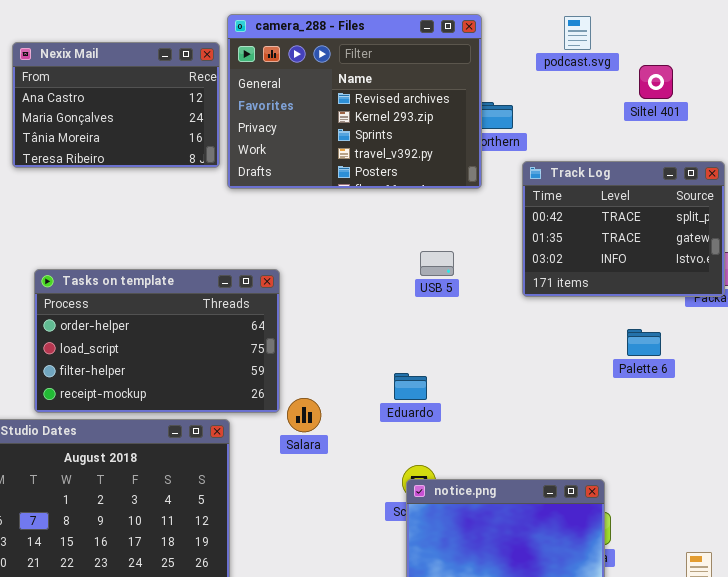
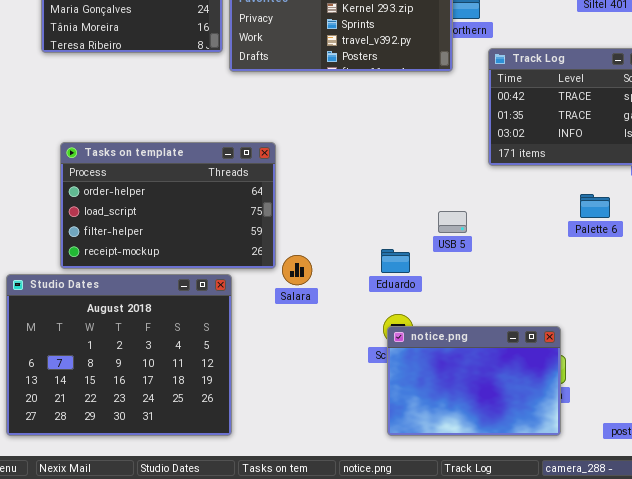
USB 5: [420,251,454,276] -> [438,211,467,233], moved
Eduardo: [394,373,427,400] -> [381,249,410,273], moved

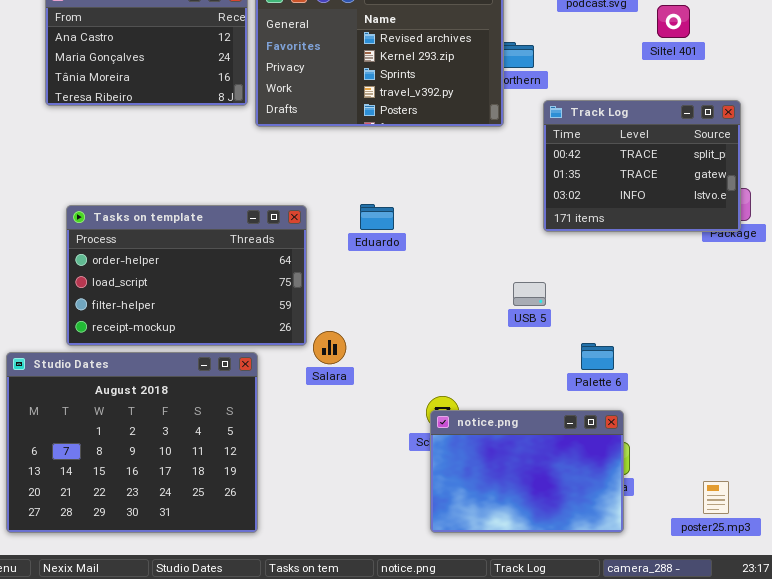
Palette 6: [580,194,610,218] -> [581,343,614,370], moved
USB 5: [438,211,467,233] -> [513,282,546,306], moved
Eduardo: [381,249,410,273] -> [360,204,394,230], moved

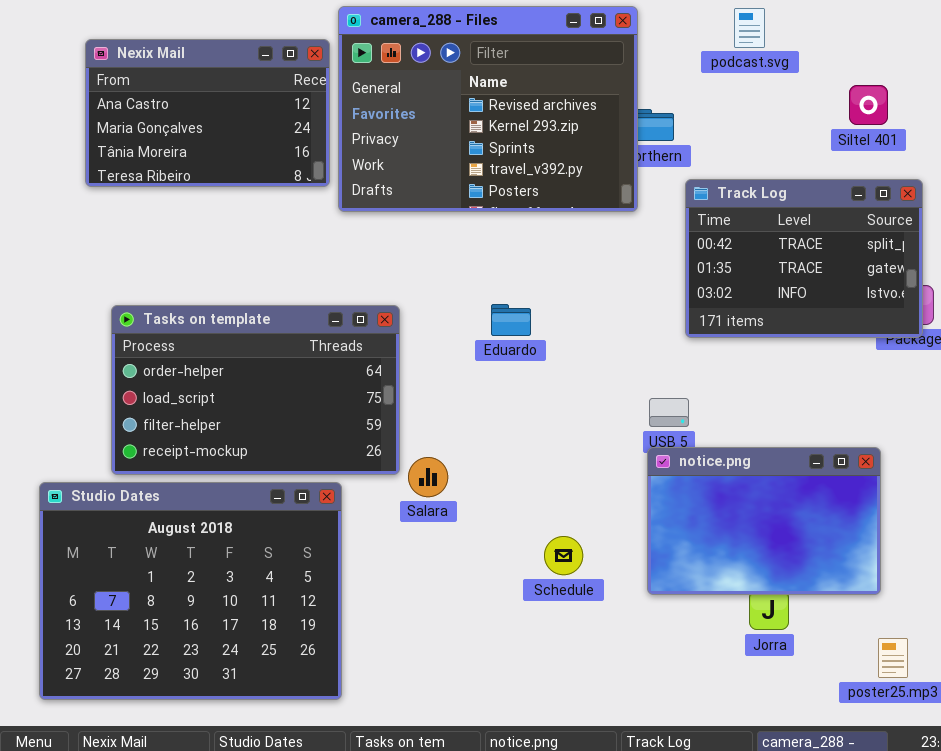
Siltel 401: [657,5,690,38] -> [849,85,888,125], moved
Eduardo: [360,204,394,230] -> [491,304,531,336], moved
notice.png: [430,410,624,533] -> [647,447,881,595], moved

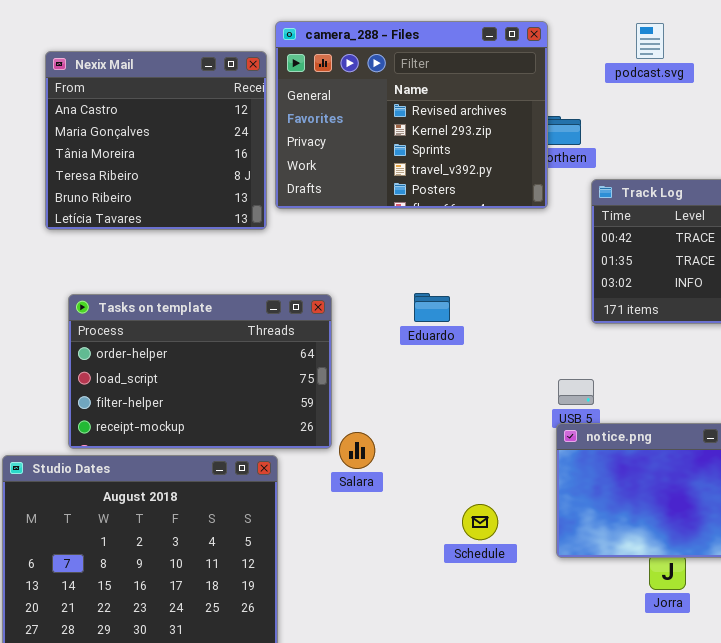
Nexix Mail: [85,39,330,187] -> [45,51,267,230], resized

